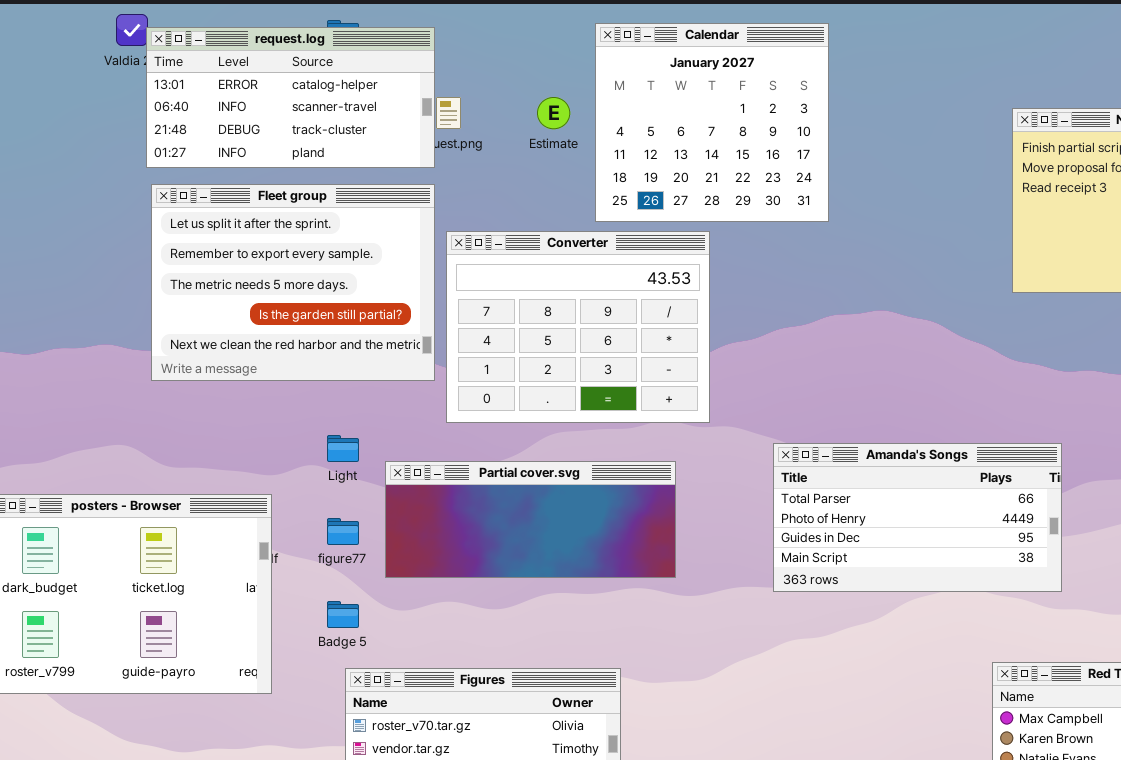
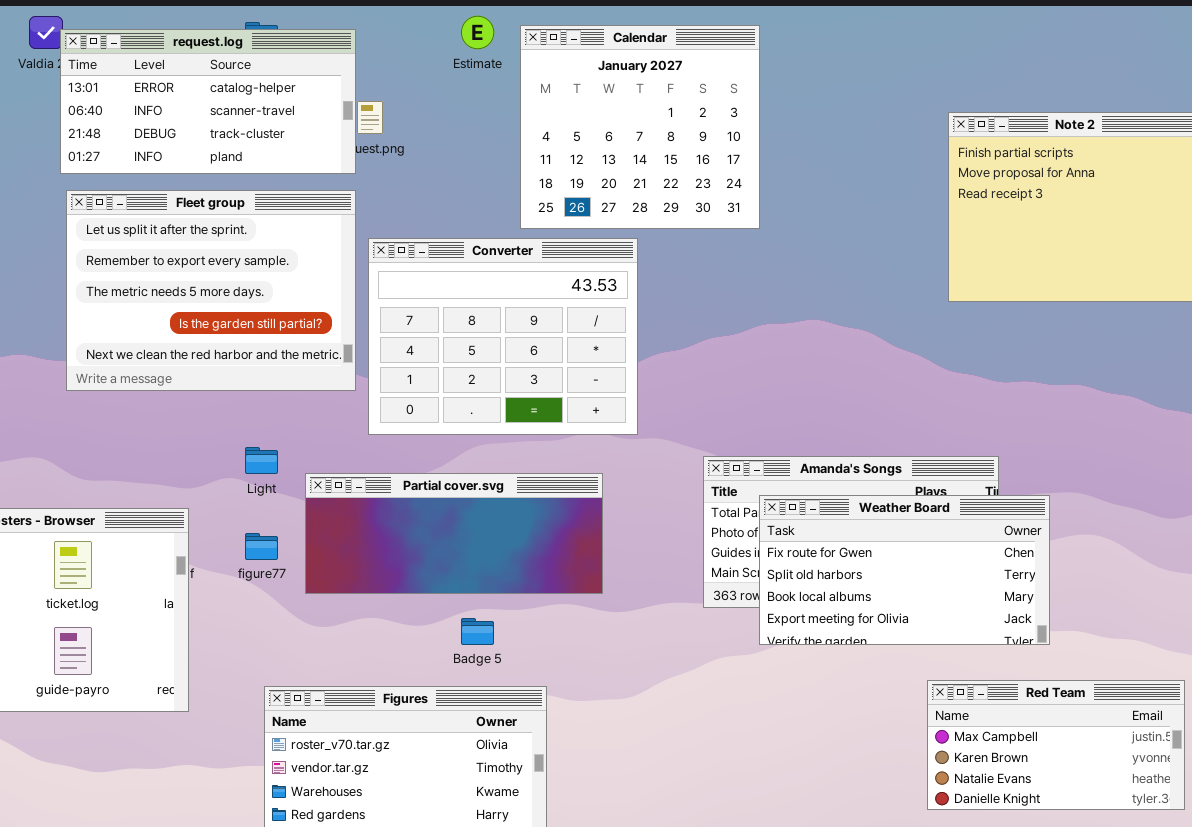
Estimate: [537,97,570,129] -> [461,16,494,49], moved
Weather Board: none -> [759,495,1050,645], opened
Badge 5: [327,601,359,628] -> [461,618,494,645], moved

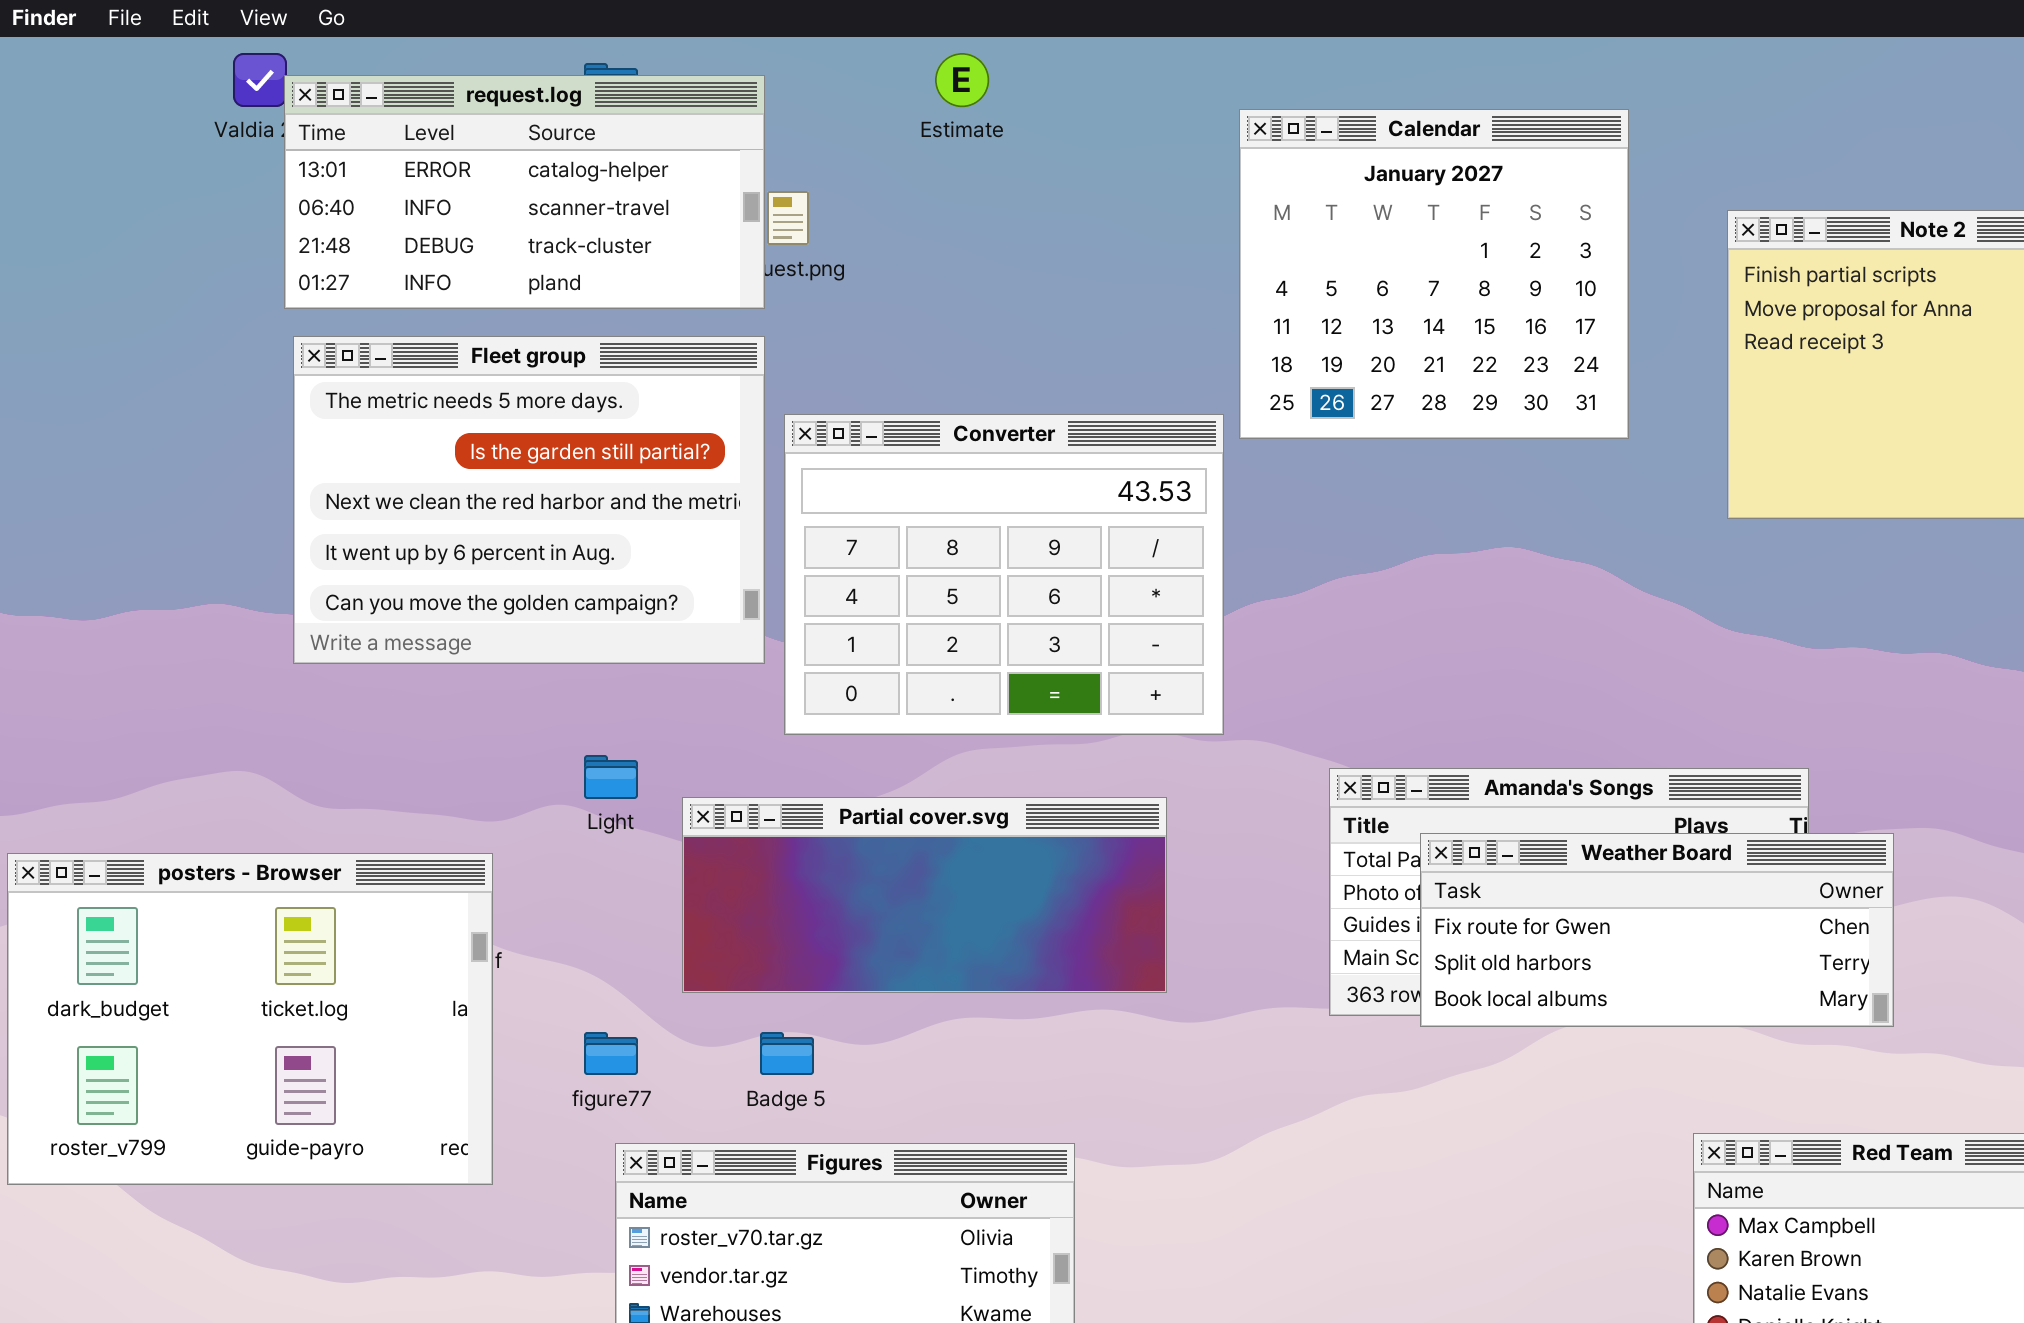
Calendar: [520,25,760,229] -> [1239,109,1629,439], moved
Fleet group: [66,190,356,391] -> [293,336,765,664], scrolled down 2 rows
Weather Board: [759,495,1050,645] -> [1420,833,1894,1027], resized
figure77: [245,533,278,560] -> [584,1032,638,1075], moved
Badge 5: [461,618,494,645] -> [760,1032,814,1075], moved

